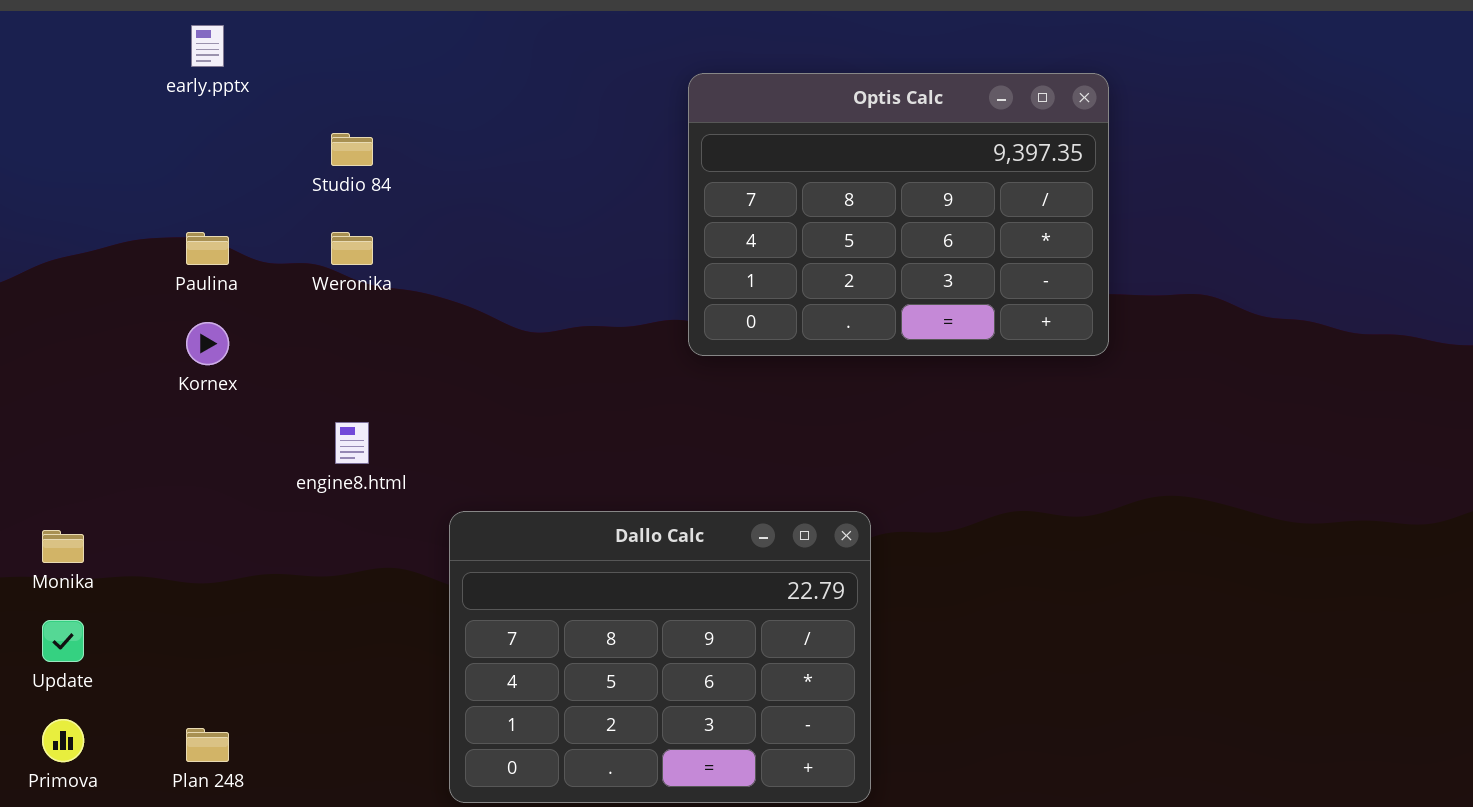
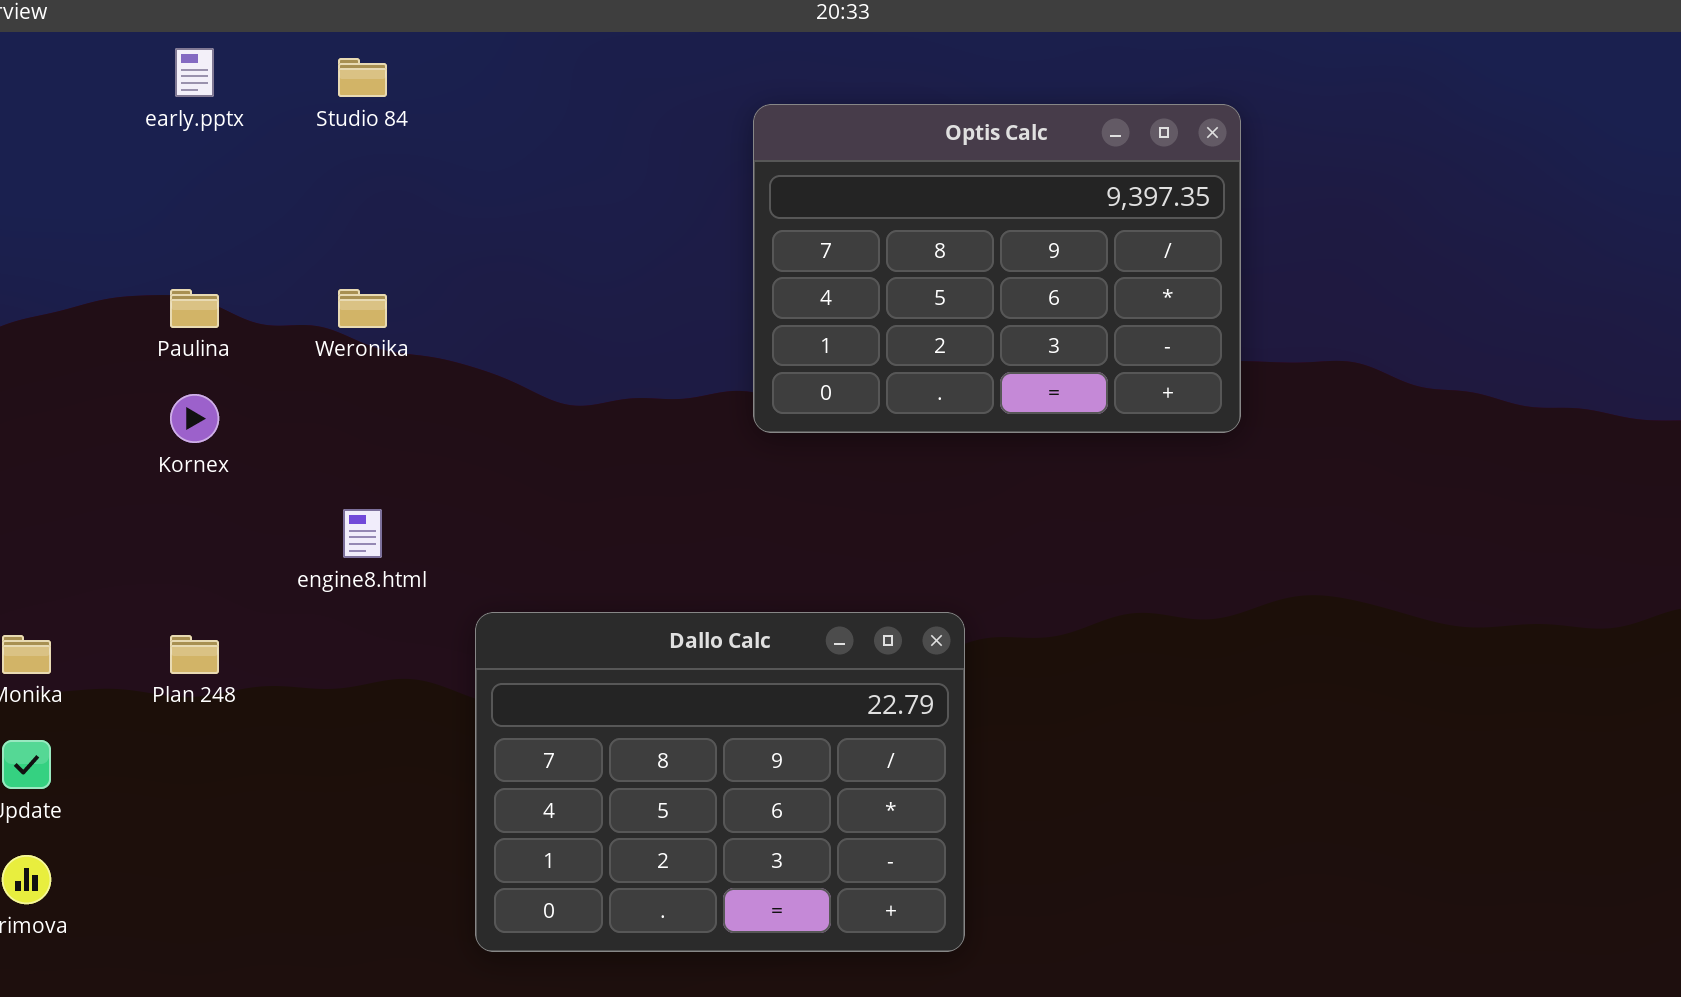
Studio 84: [331,133,373,166] -> [338,58,387,97], moved
Plan 248: [186,728,229,762] -> [170,635,219,674], moved

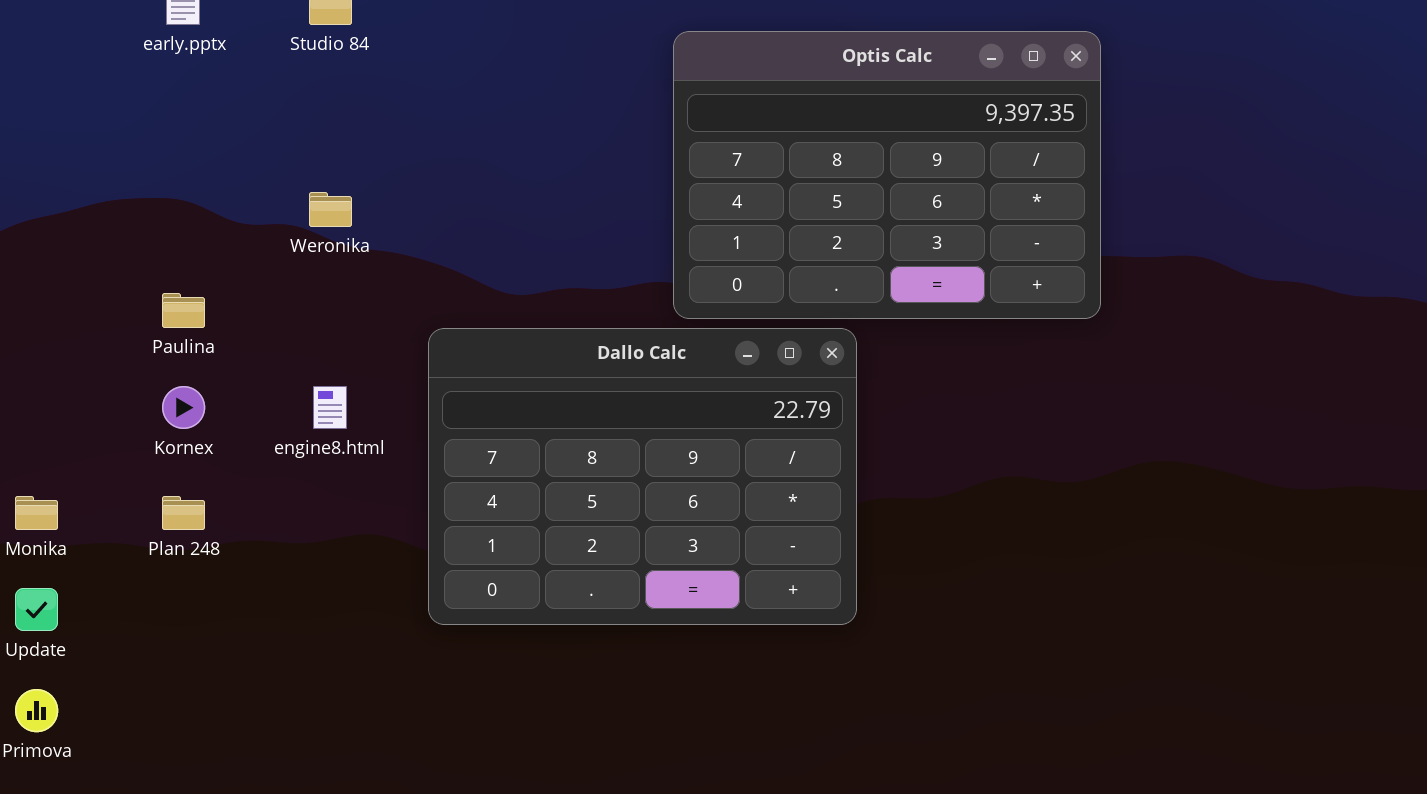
Paulina: [170,289,219,328] -> [162,293,205,328], moved
Kornex: [170,394,219,443] -> [162,386,205,429], moved
Dallo Calc: [475,612,965,952] -> [428,328,857,625], moved

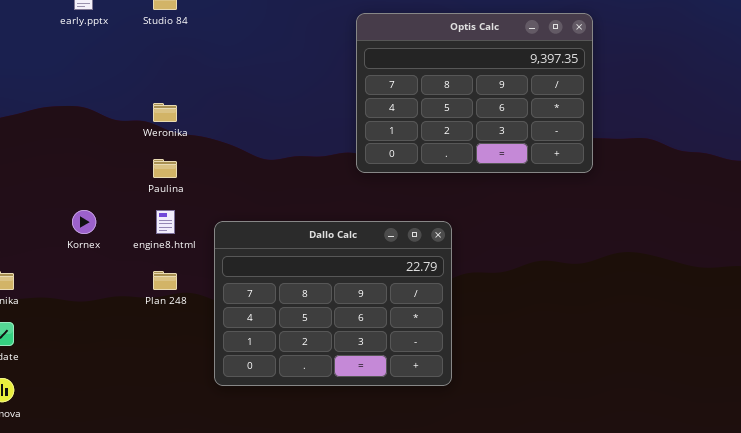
Paulina: [162,293,205,328] -> [153,159,177,178], moved
Dallo Calc: [428,328,857,625] -> [214,221,452,386], moved
Plan 248: [162,496,205,530] -> [153,271,177,290], moved

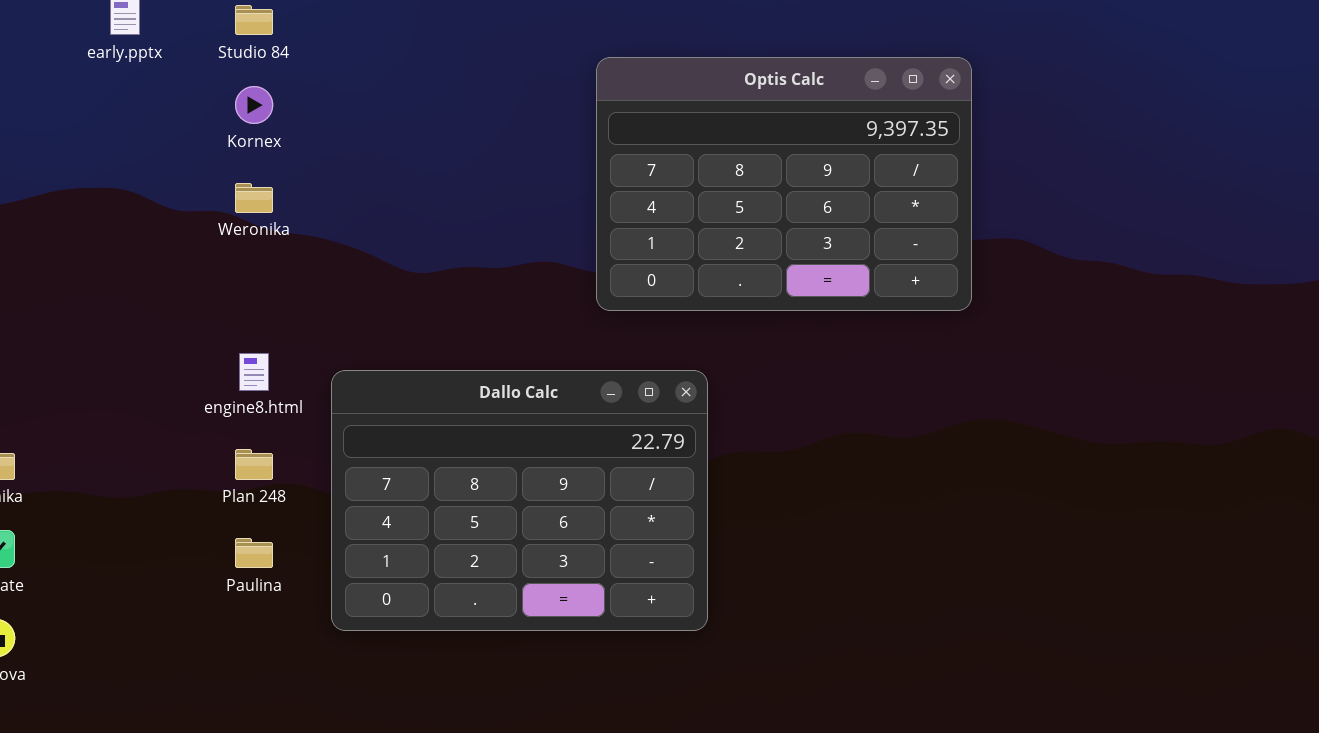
Optis Calc: [356,13,593,173] -> [596,57,972,311], moved
Paulina: [153,159,177,178] -> [235,538,273,568], moved
Kornex: [72,210,96,234] -> [235,86,273,124], moved

